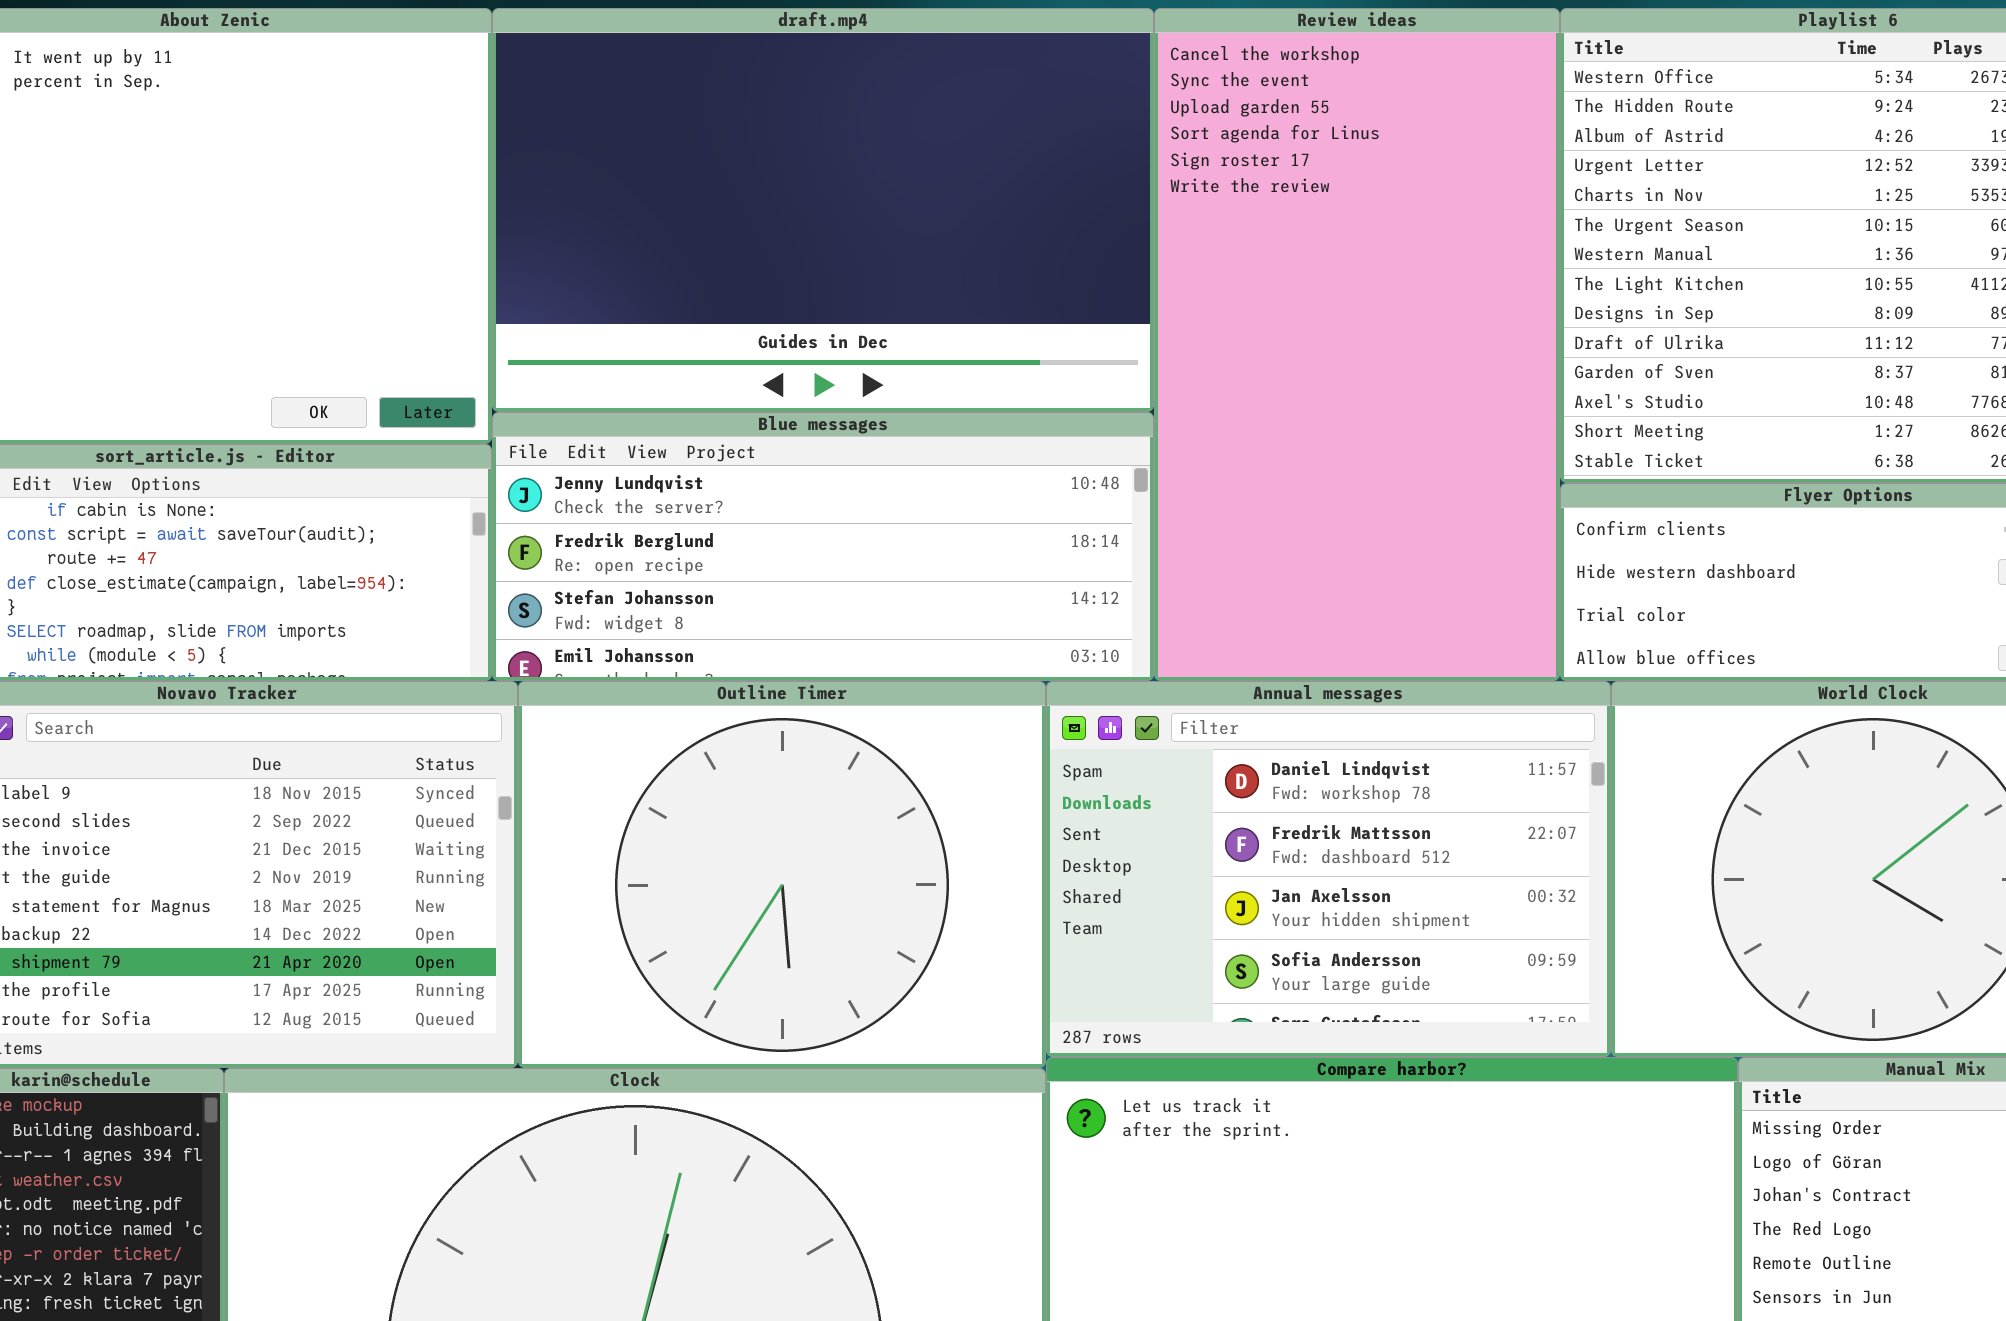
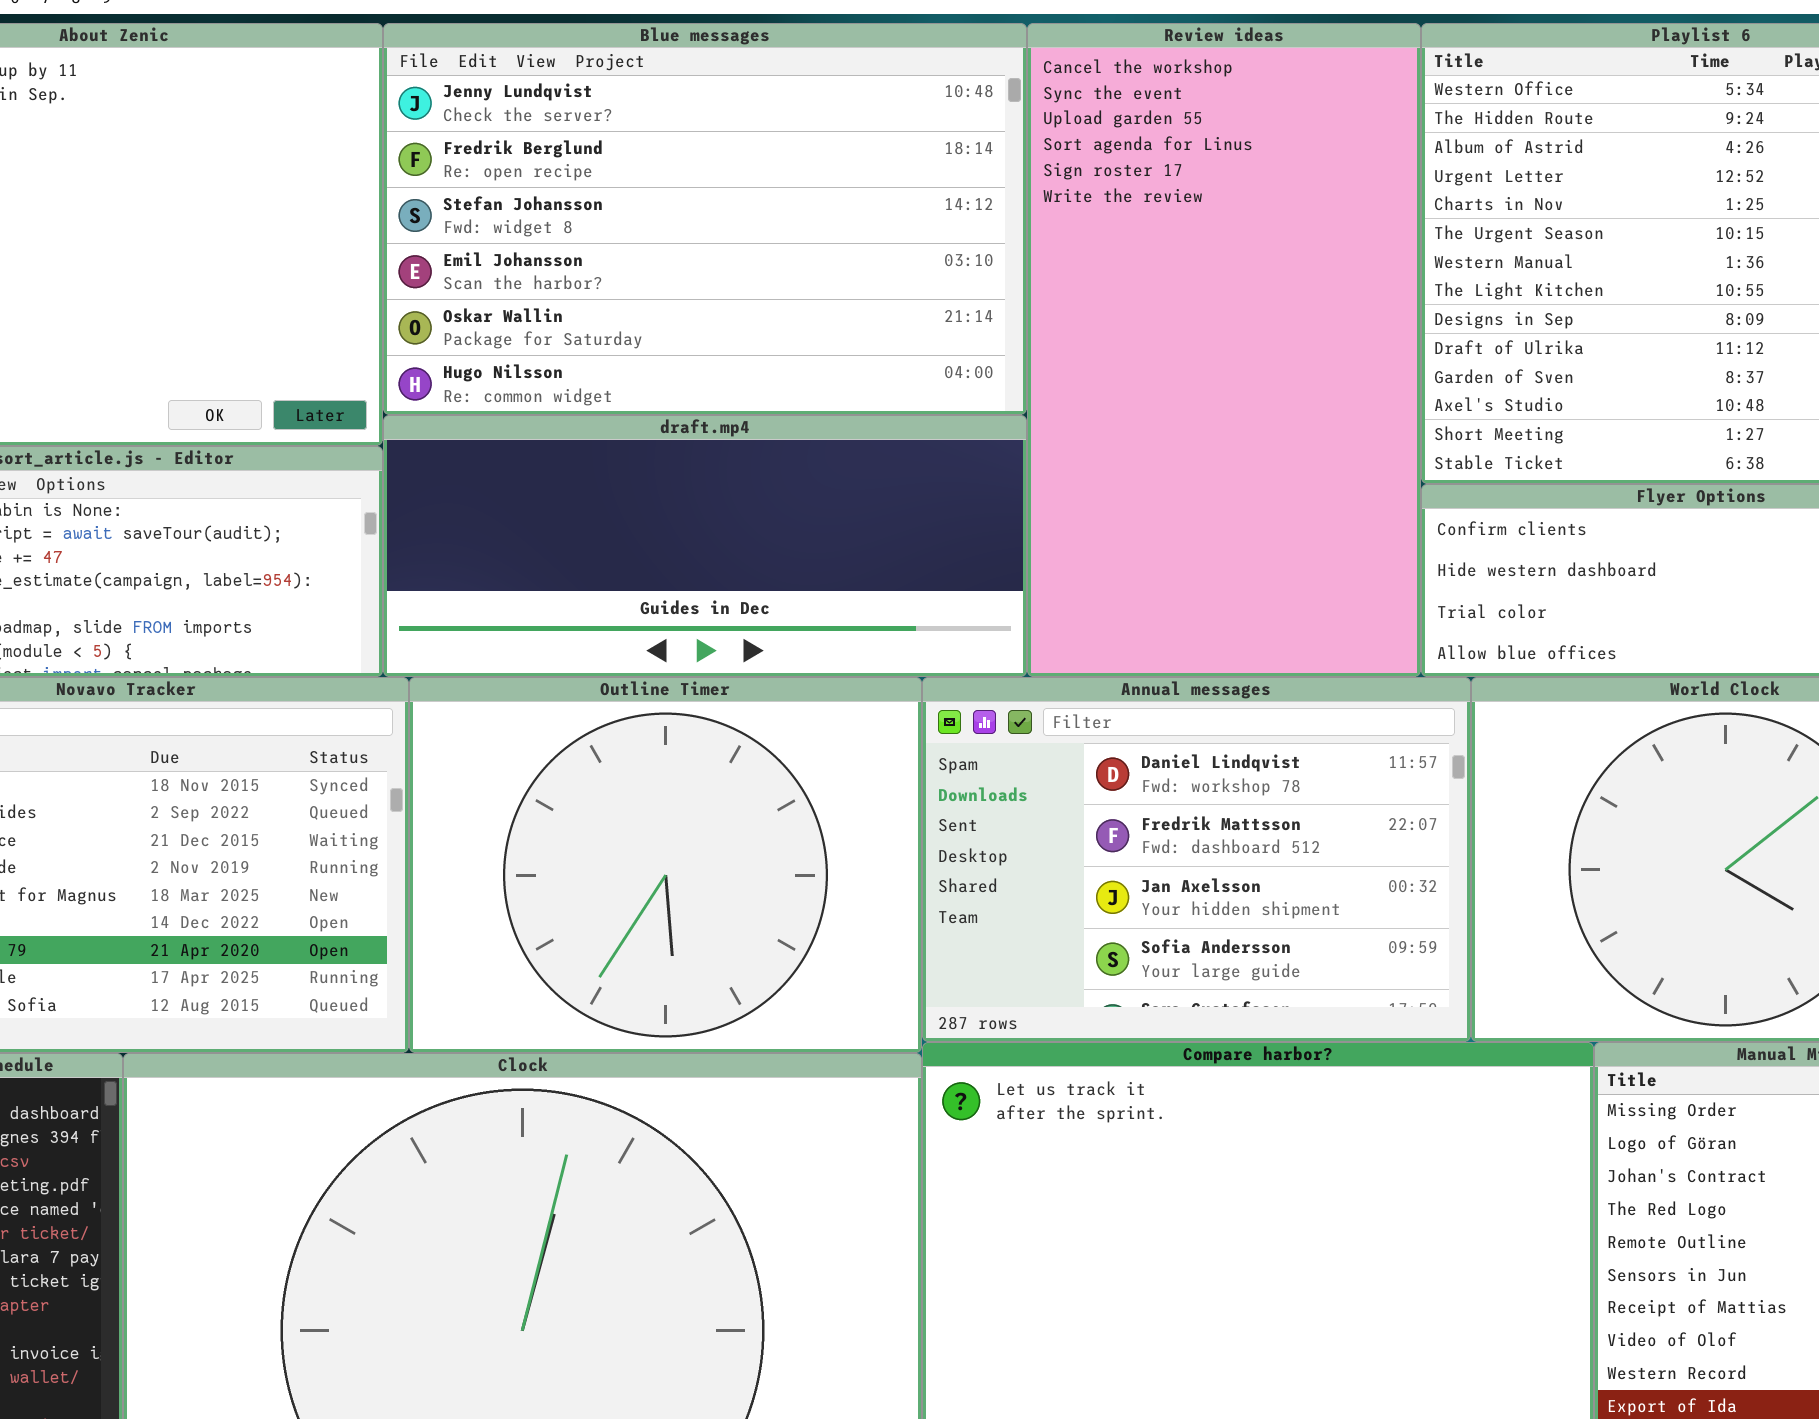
draft.mp4: [492,8,1154,412] -> [383,415,1027,677], moved, resized
Blue messages: [492,412,1154,681] -> [383,23,1027,415], moved, resized

